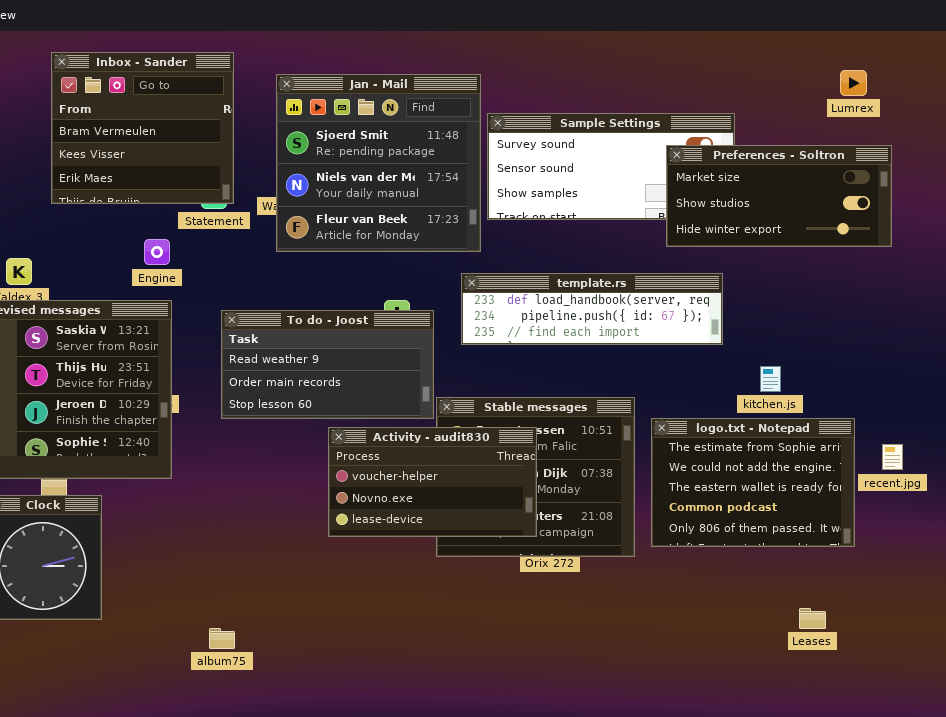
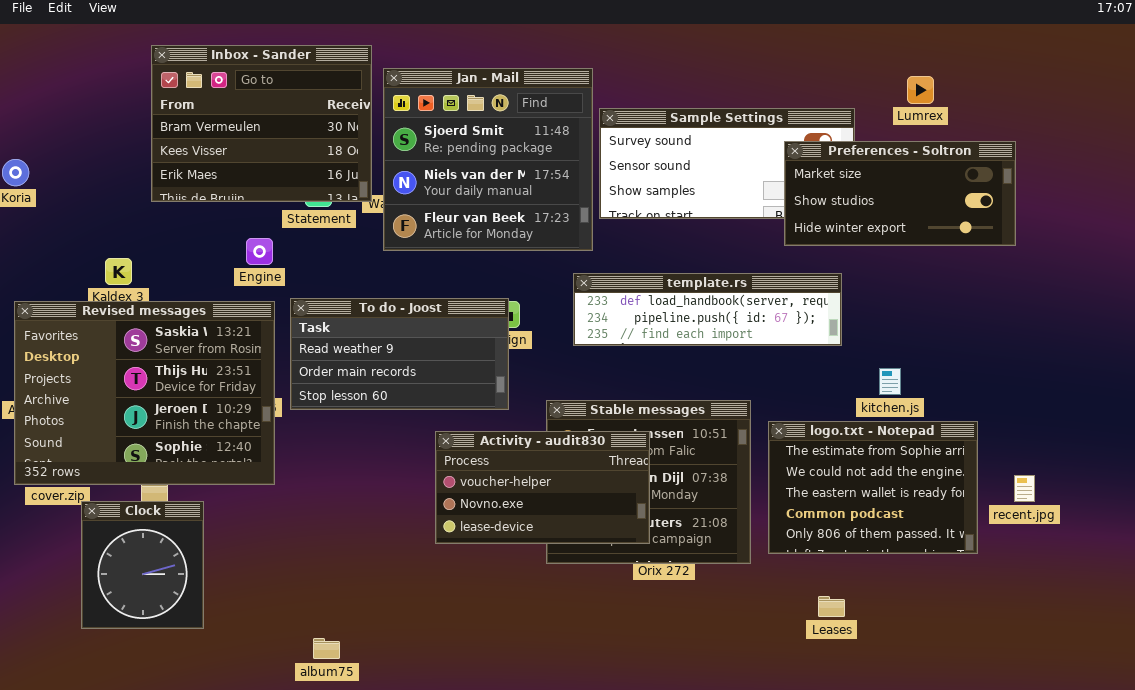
Inbox - Sander: [51,52,234,204] -> [151,45,372,202], resized
Lumrex: [840,70,867,96] -> [907,76,934,104], moved
To do - Joost: [221,310,434,419] -> [290,298,509,410], moved
recent.jpg: [882,444,903,470] -> [1014,475,1035,502], moved
Leases: [799,608,826,629] -> [818,596,845,617], moved

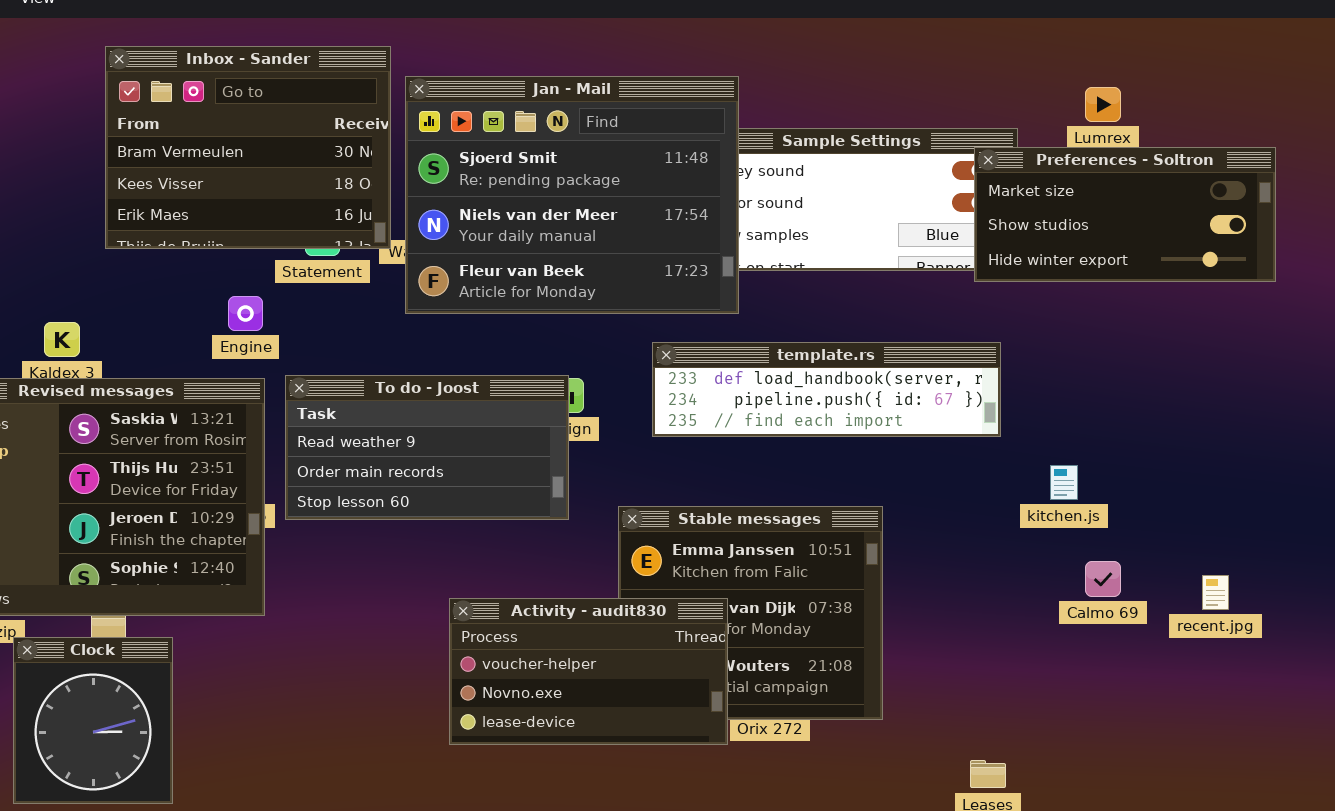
Jan - Mail: [383,68,593,251] -> [405,76,739,314], resized
Preferences - Soltron: [784,141,1016,246] -> [974,147,1276,282], moved
logo.txt - Notepad: [768,421,978,554] -> none, closed
Activity - audit830: [435,431,650,544] -> [449,598,728,745], moved
recent.jpg: [1014,475,1035,502] -> [1202,575,1229,610], moved

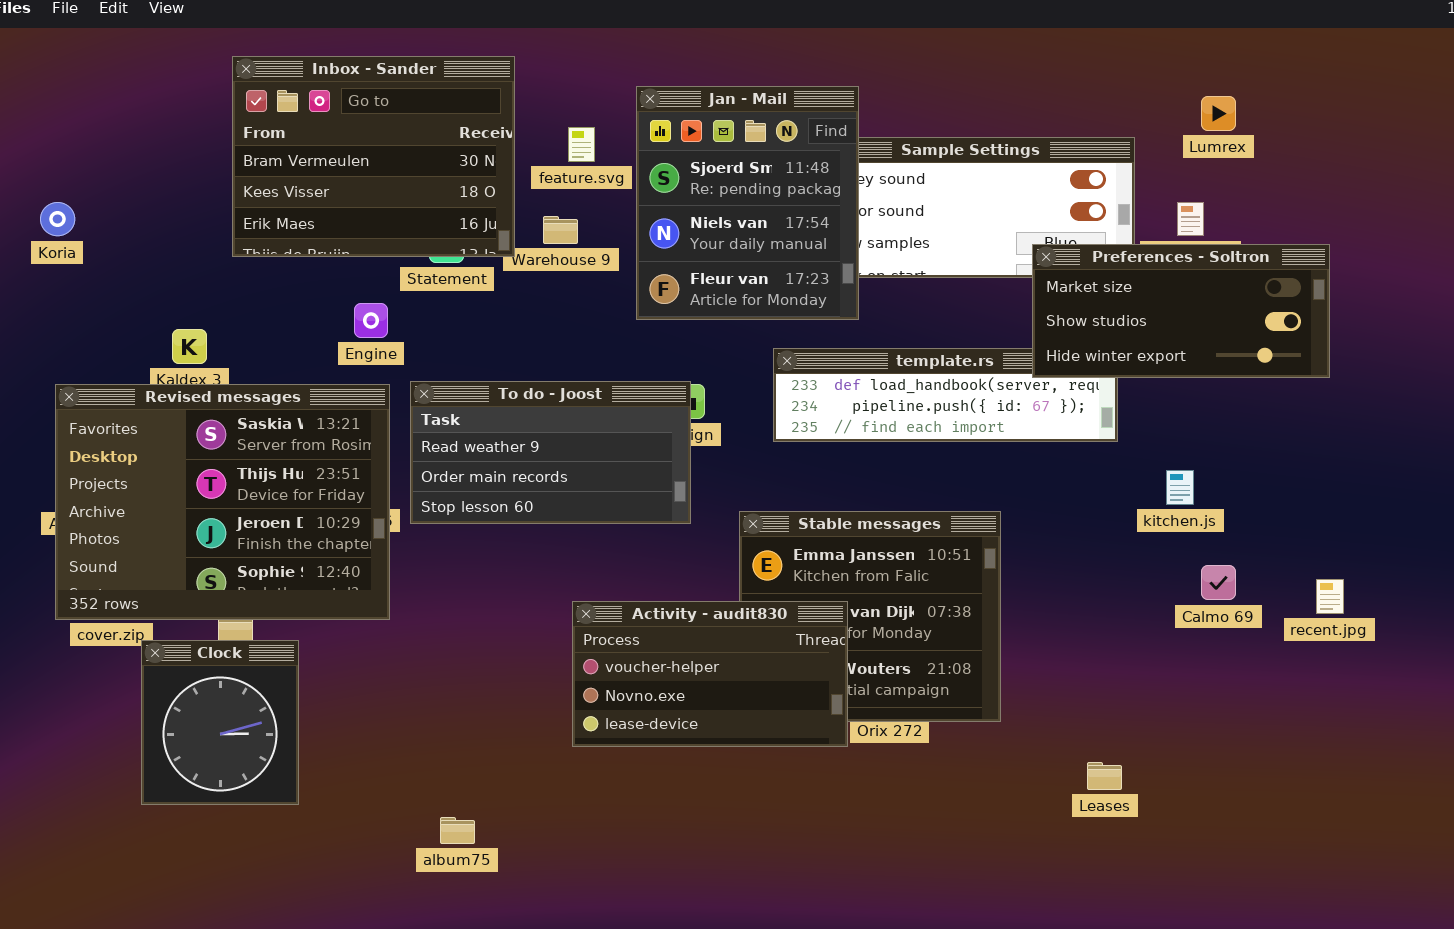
Jan - Mail: [405,76,739,314] -> [636,86,859,320], resized
Preferences - Soltron: [974,147,1276,282] -> [1032,244,1330,378], moved

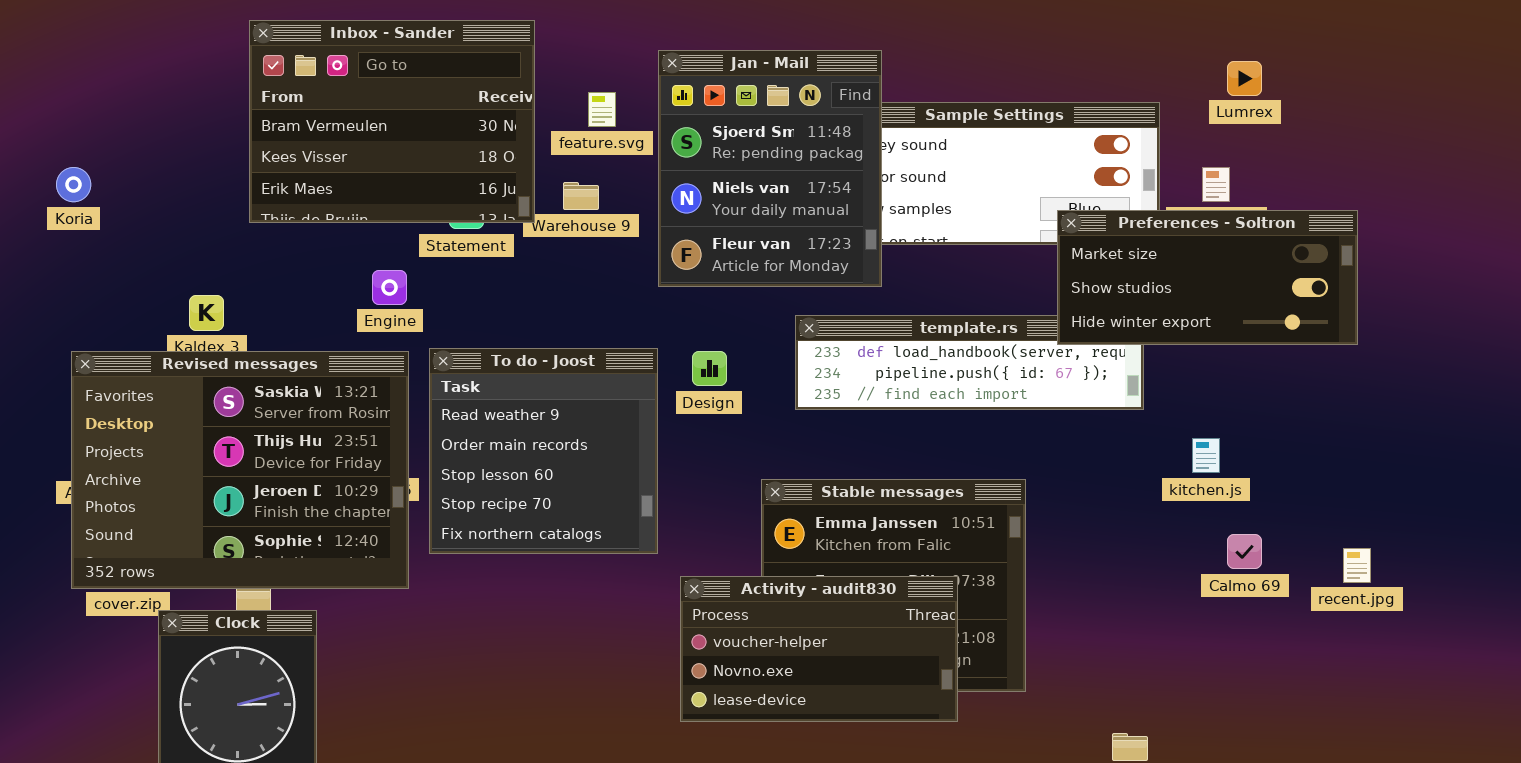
To do - Joost: [410,381,691,524] -> [429,348,658,554], resized
Activity - audit830: [572,601,848,747] -> [680,576,958,722], moved

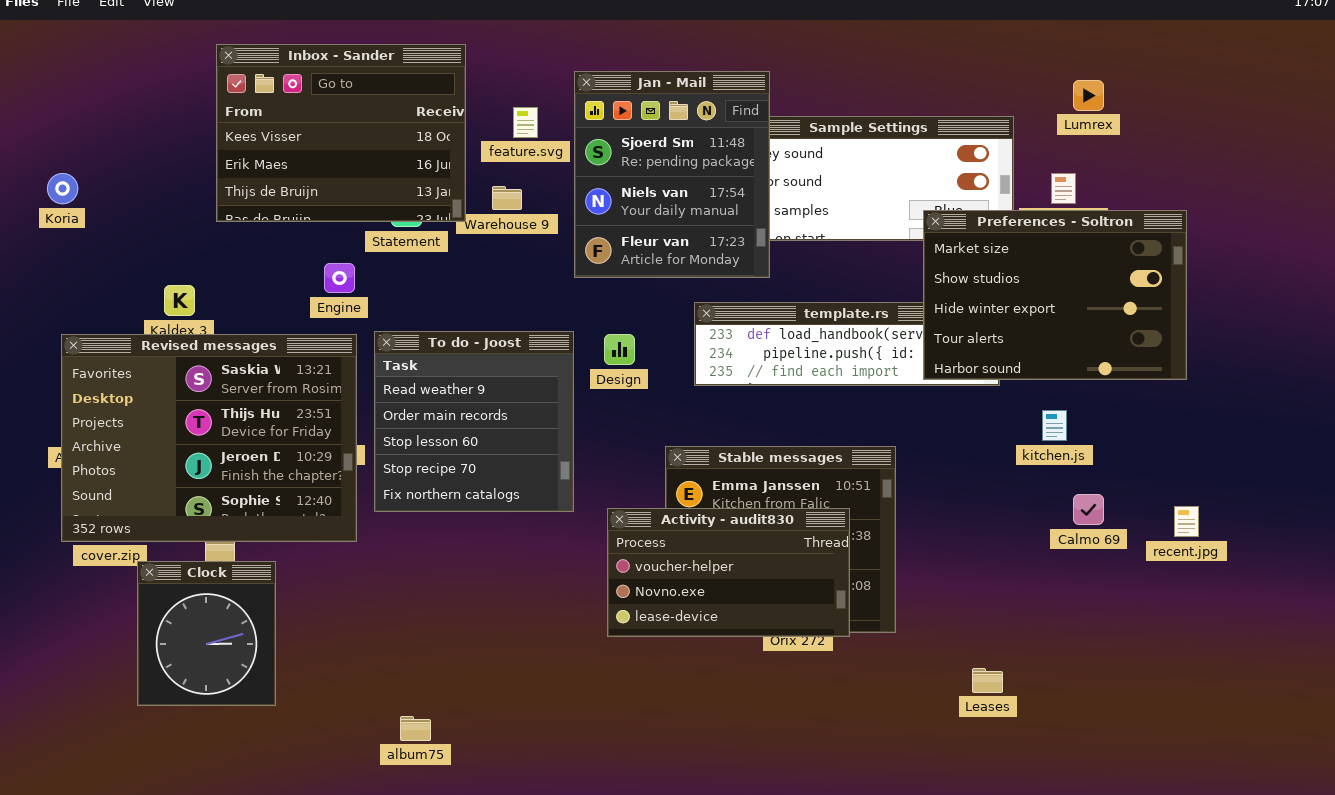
Inbox - Sander: [249,20,535,223] -> [216,44,466,222], scrolled down 1 row
Preferences - Soltron: [1057,210,1358,345] -> [923,210,1187,380], resized
Activity - audit830: [680,576,958,722] -> [607,508,850,637], moved

